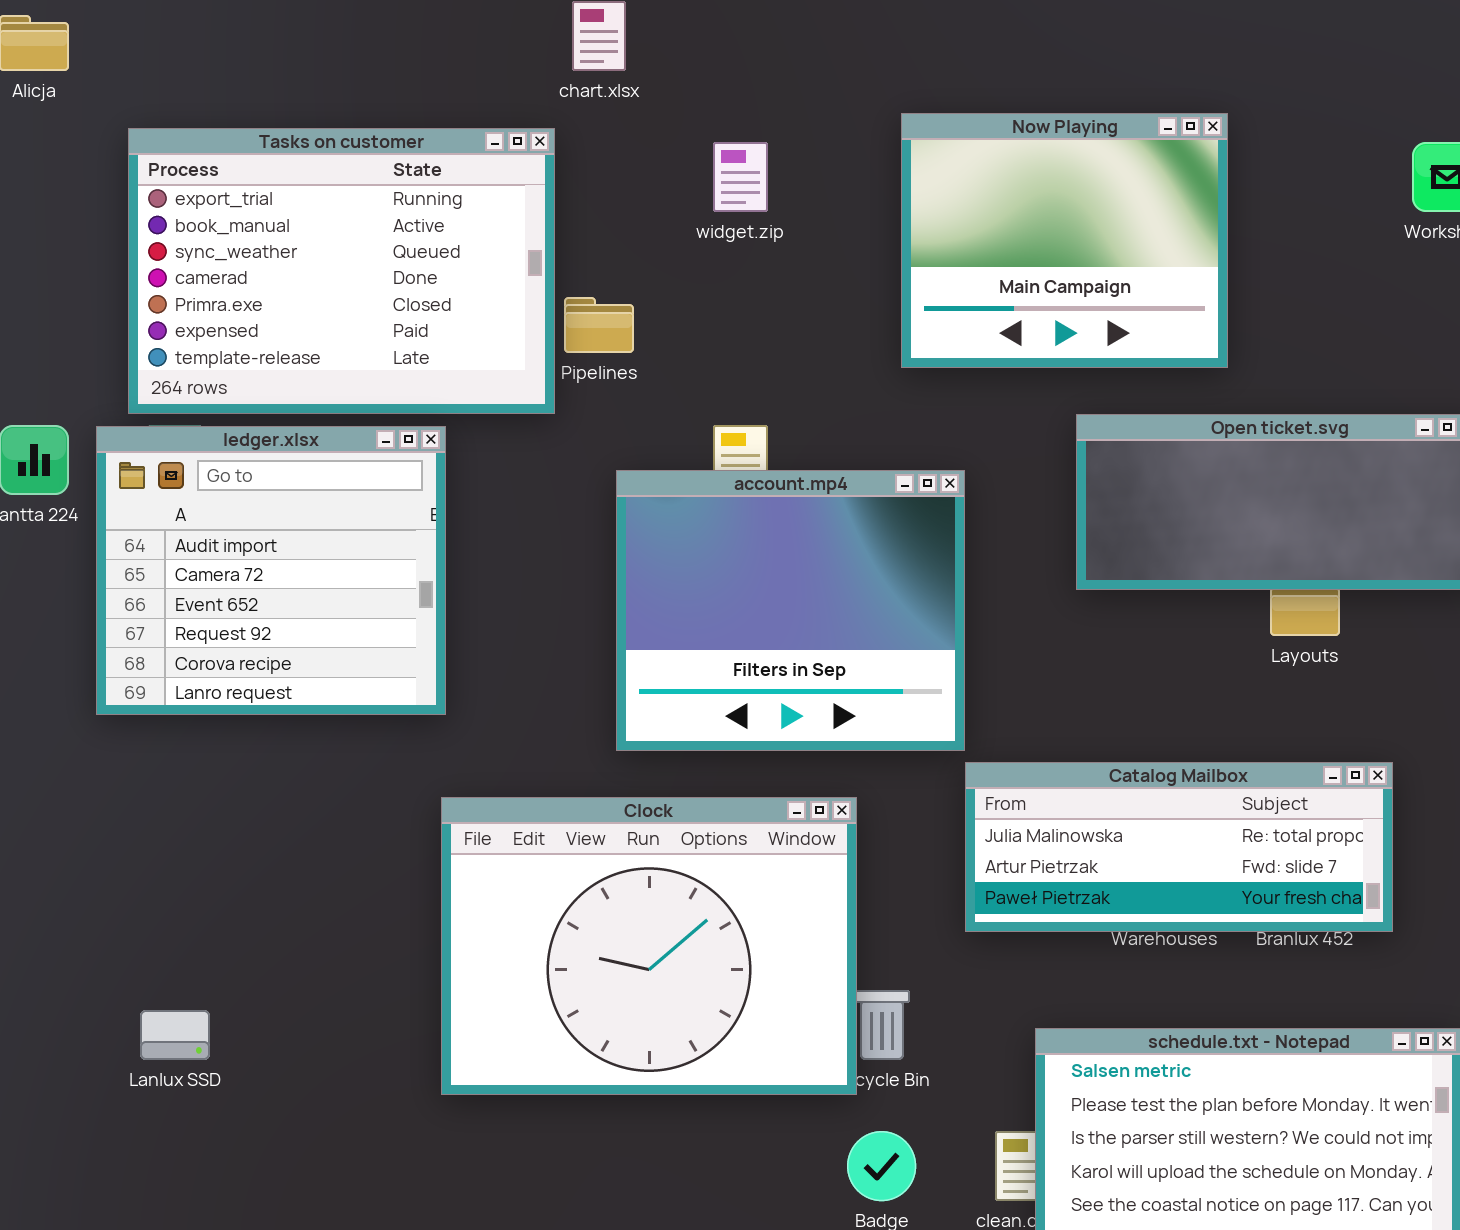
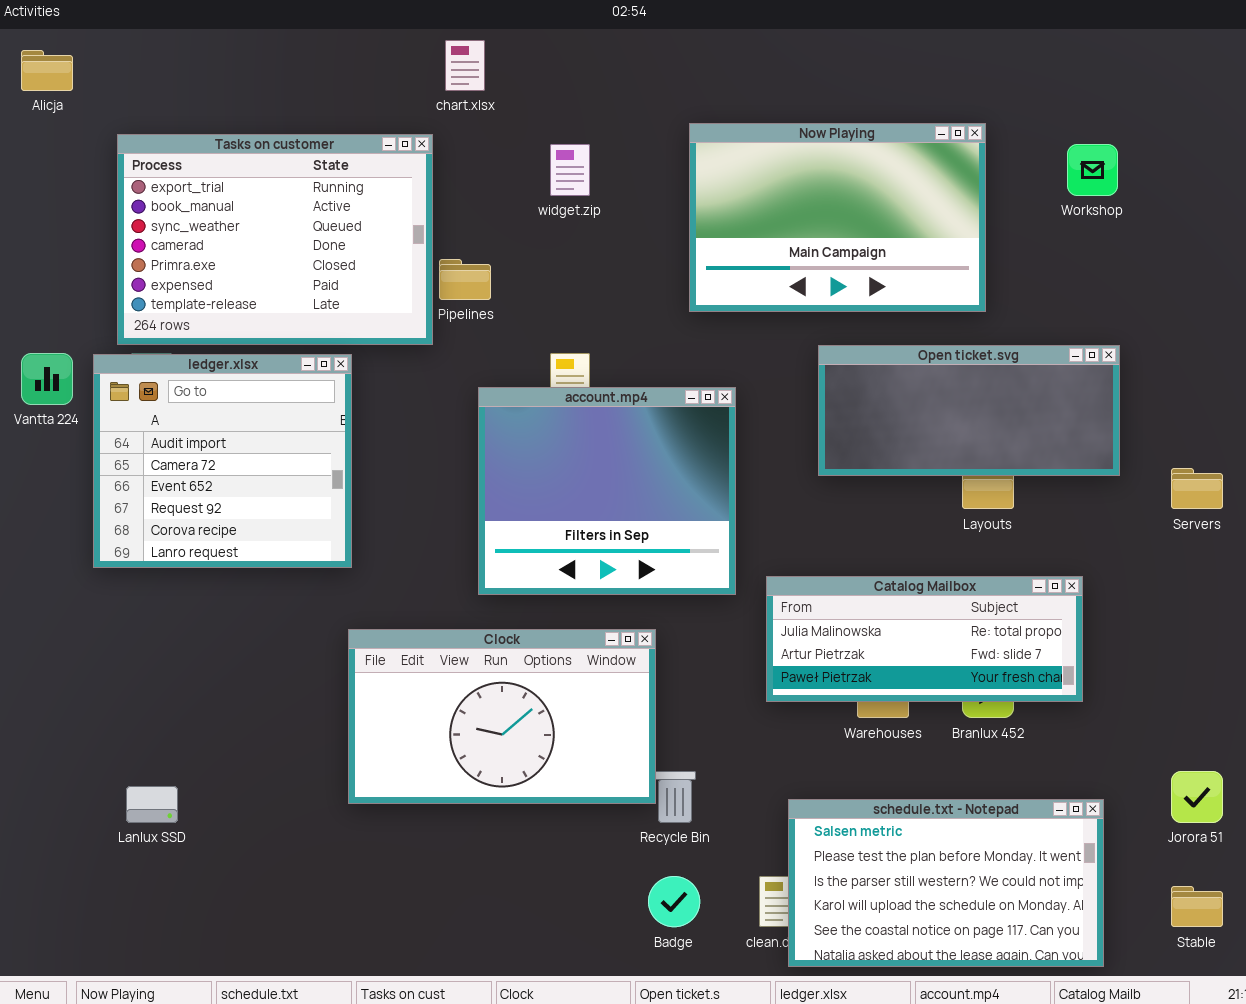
Now Playing: [901,113,1228,368] -> [689,123,986,312], resized
Catalog Mailbox: [965,762,1393,932] -> [766,576,1083,702], moved
Clock: [441,797,857,1095] -> [348,629,656,804], resized

